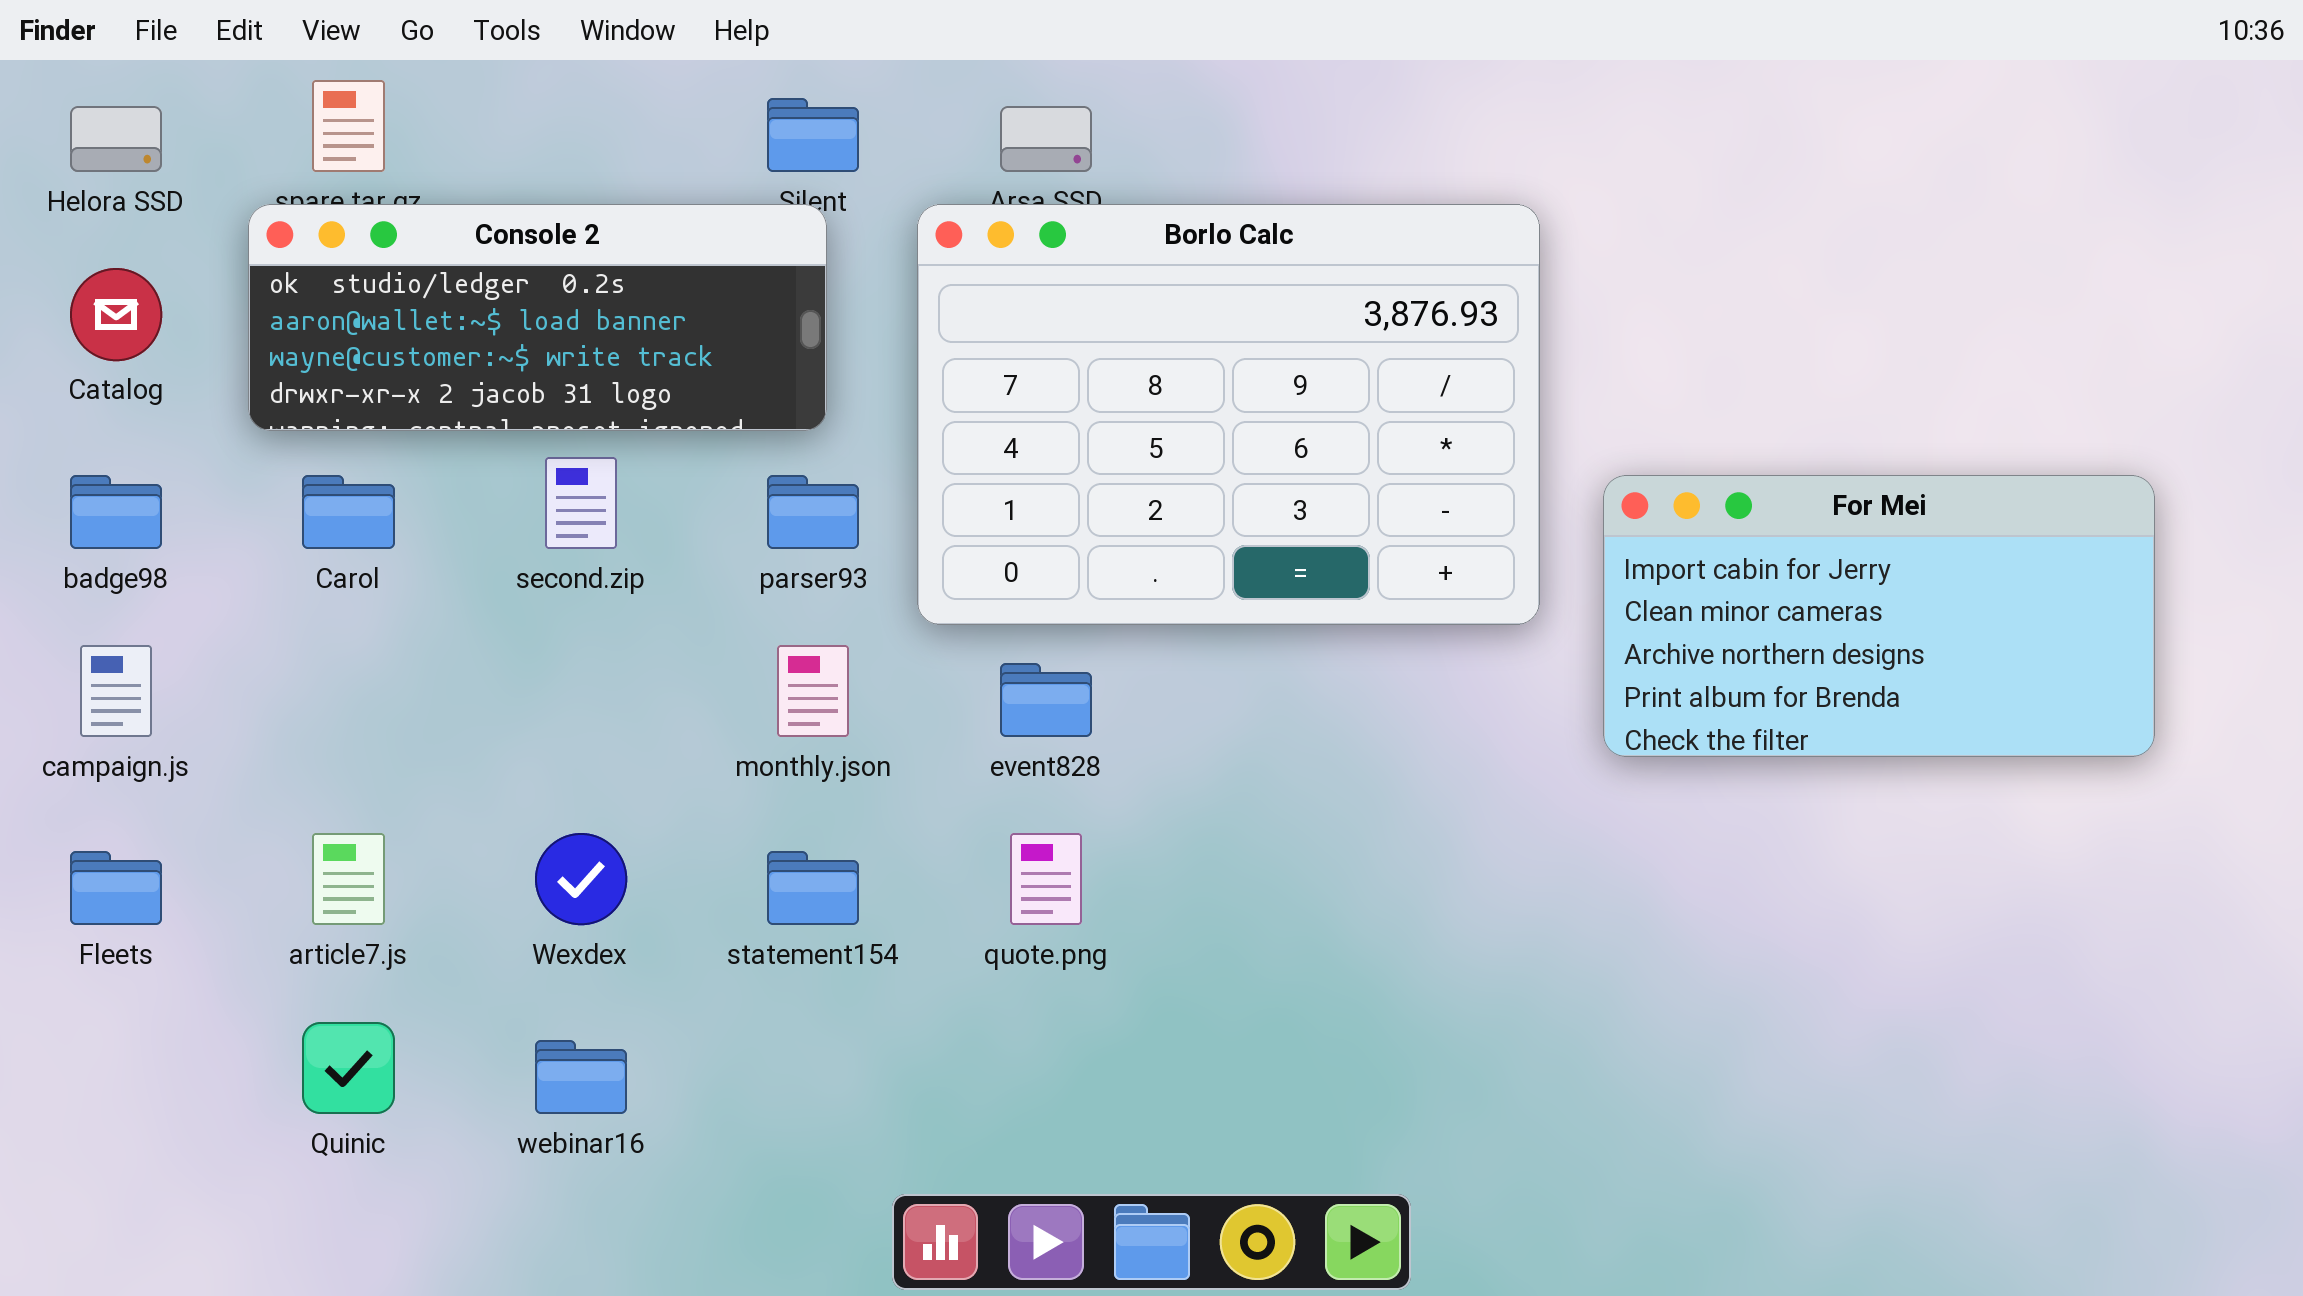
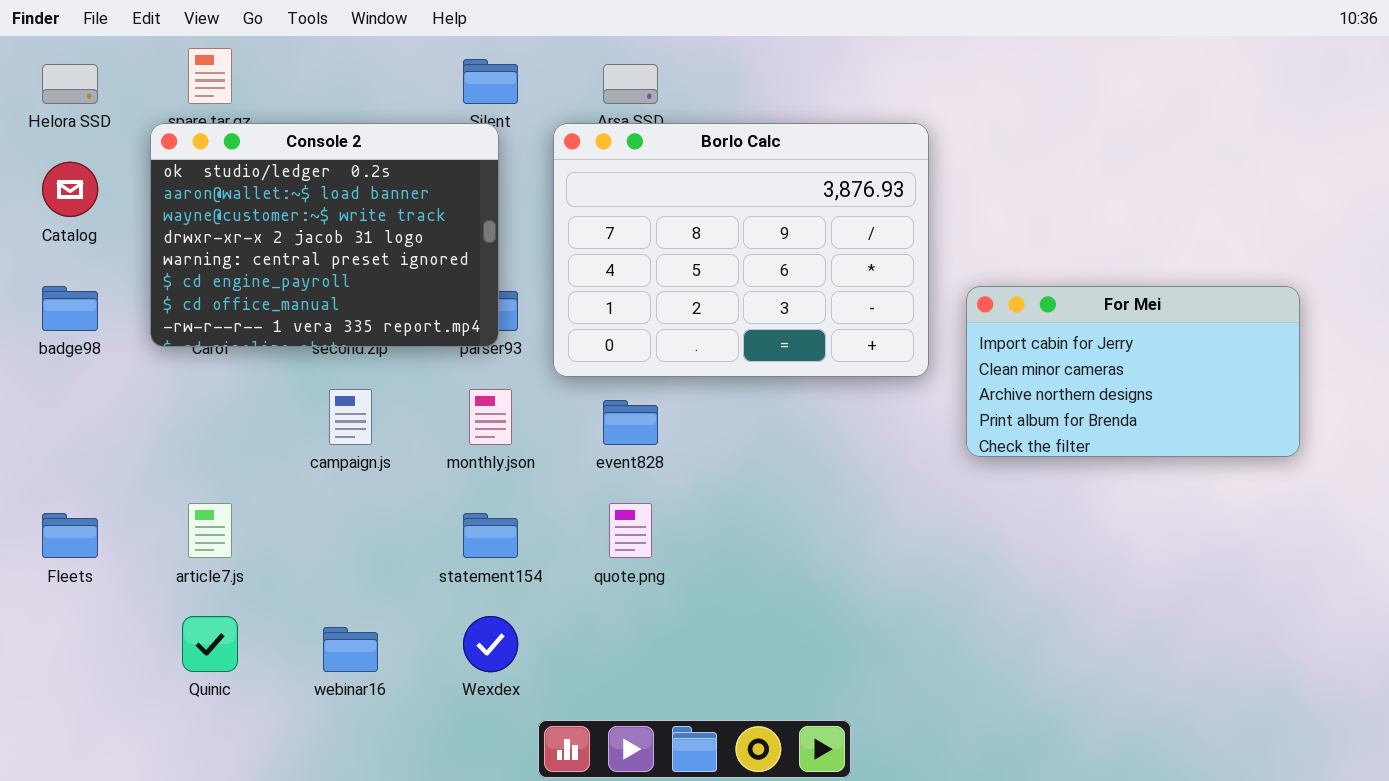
Console 2: [248,204,827,431] -> [150,123,499,347], resized
campaign.js: [80,645,152,737] -> [329,389,372,445], moved
Wexdex: [535,833,627,925] -> [463,616,518,672], moved

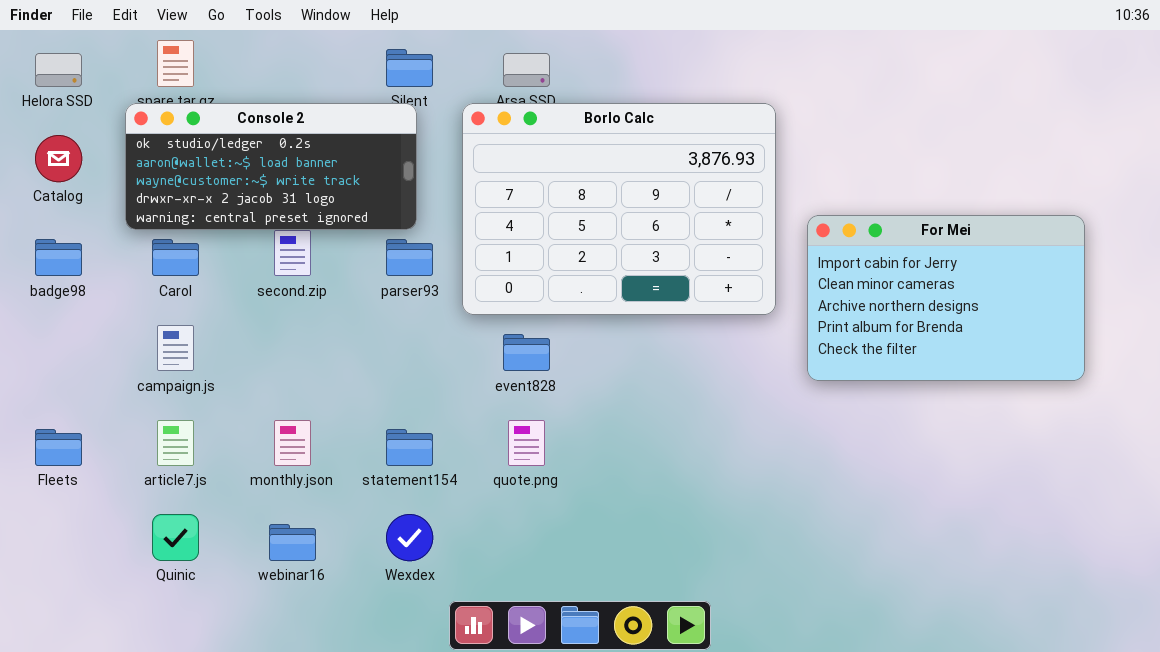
Console 2: [150,123,499,347] -> [125,103,417,230], resized
For Mei: [966,286,1300,457] -> [807,215,1085,381], resized
campaign.js: [329,389,372,445] -> [157,325,194,371], moved
monthly.json: [469,389,512,445] -> [274,420,311,466], moved

